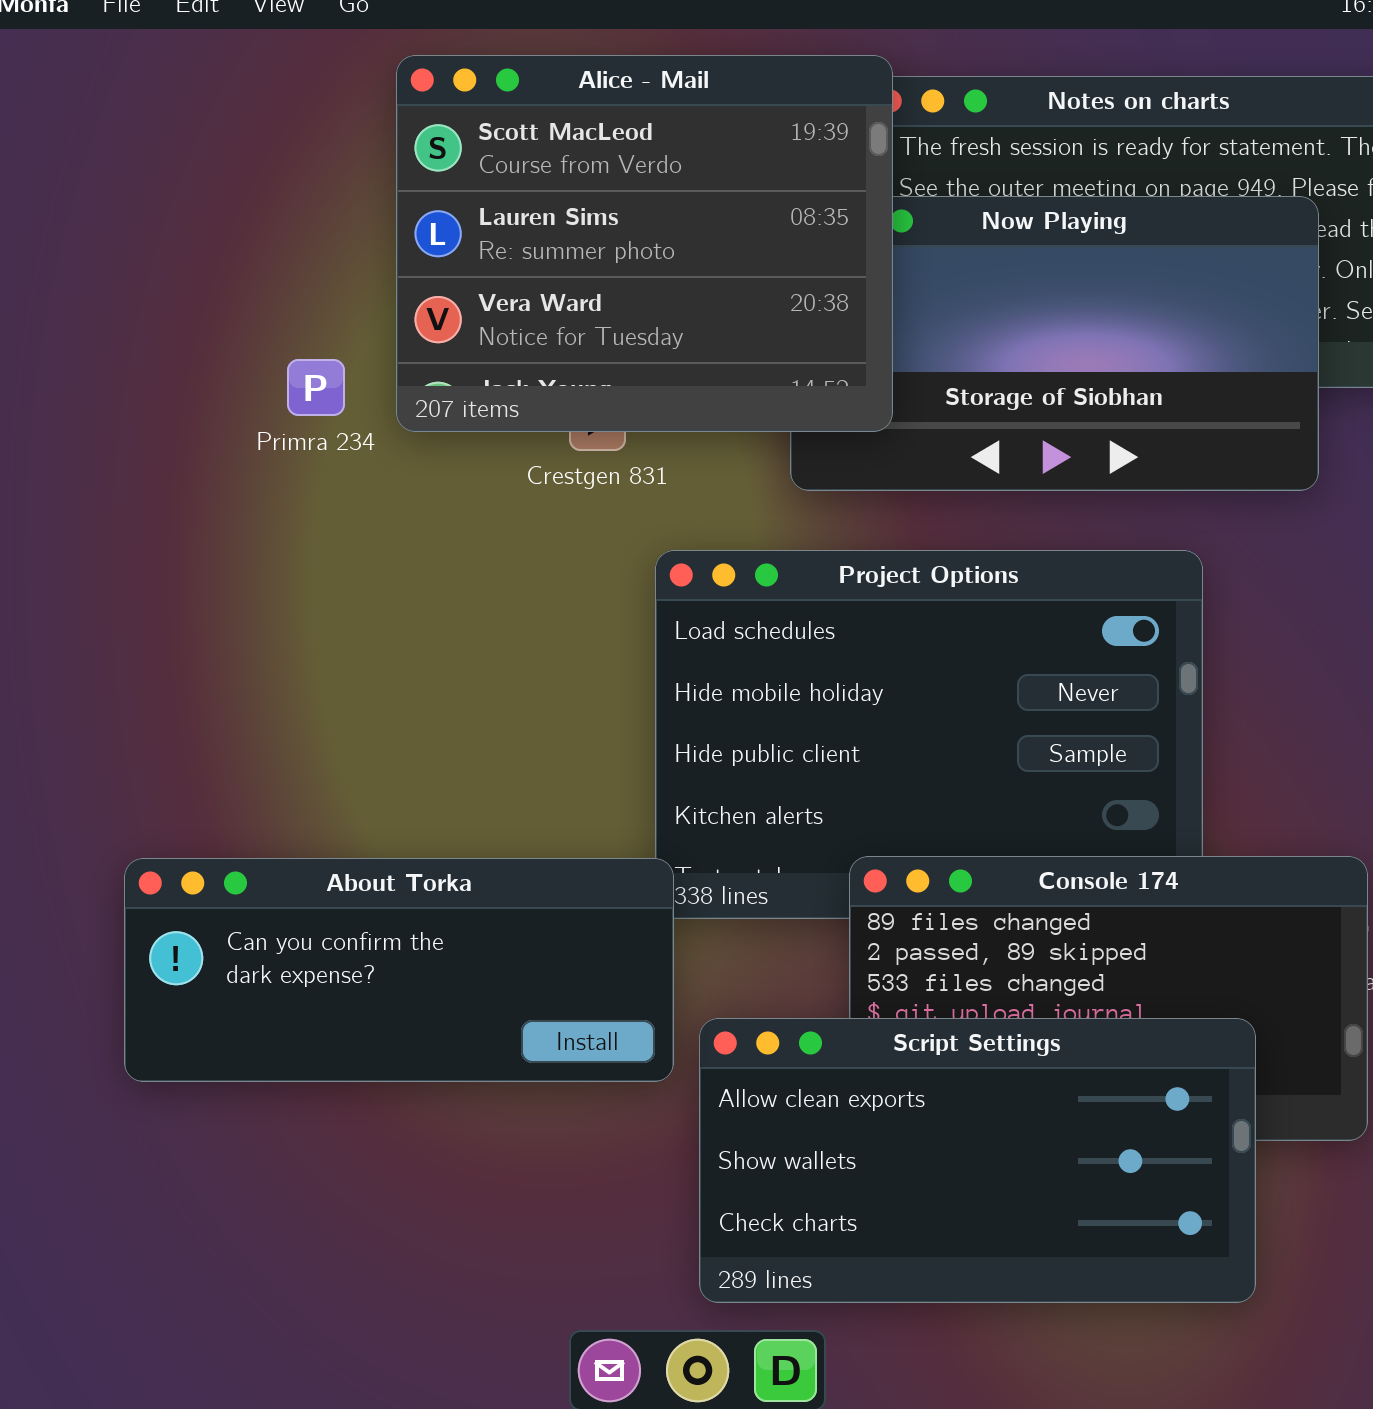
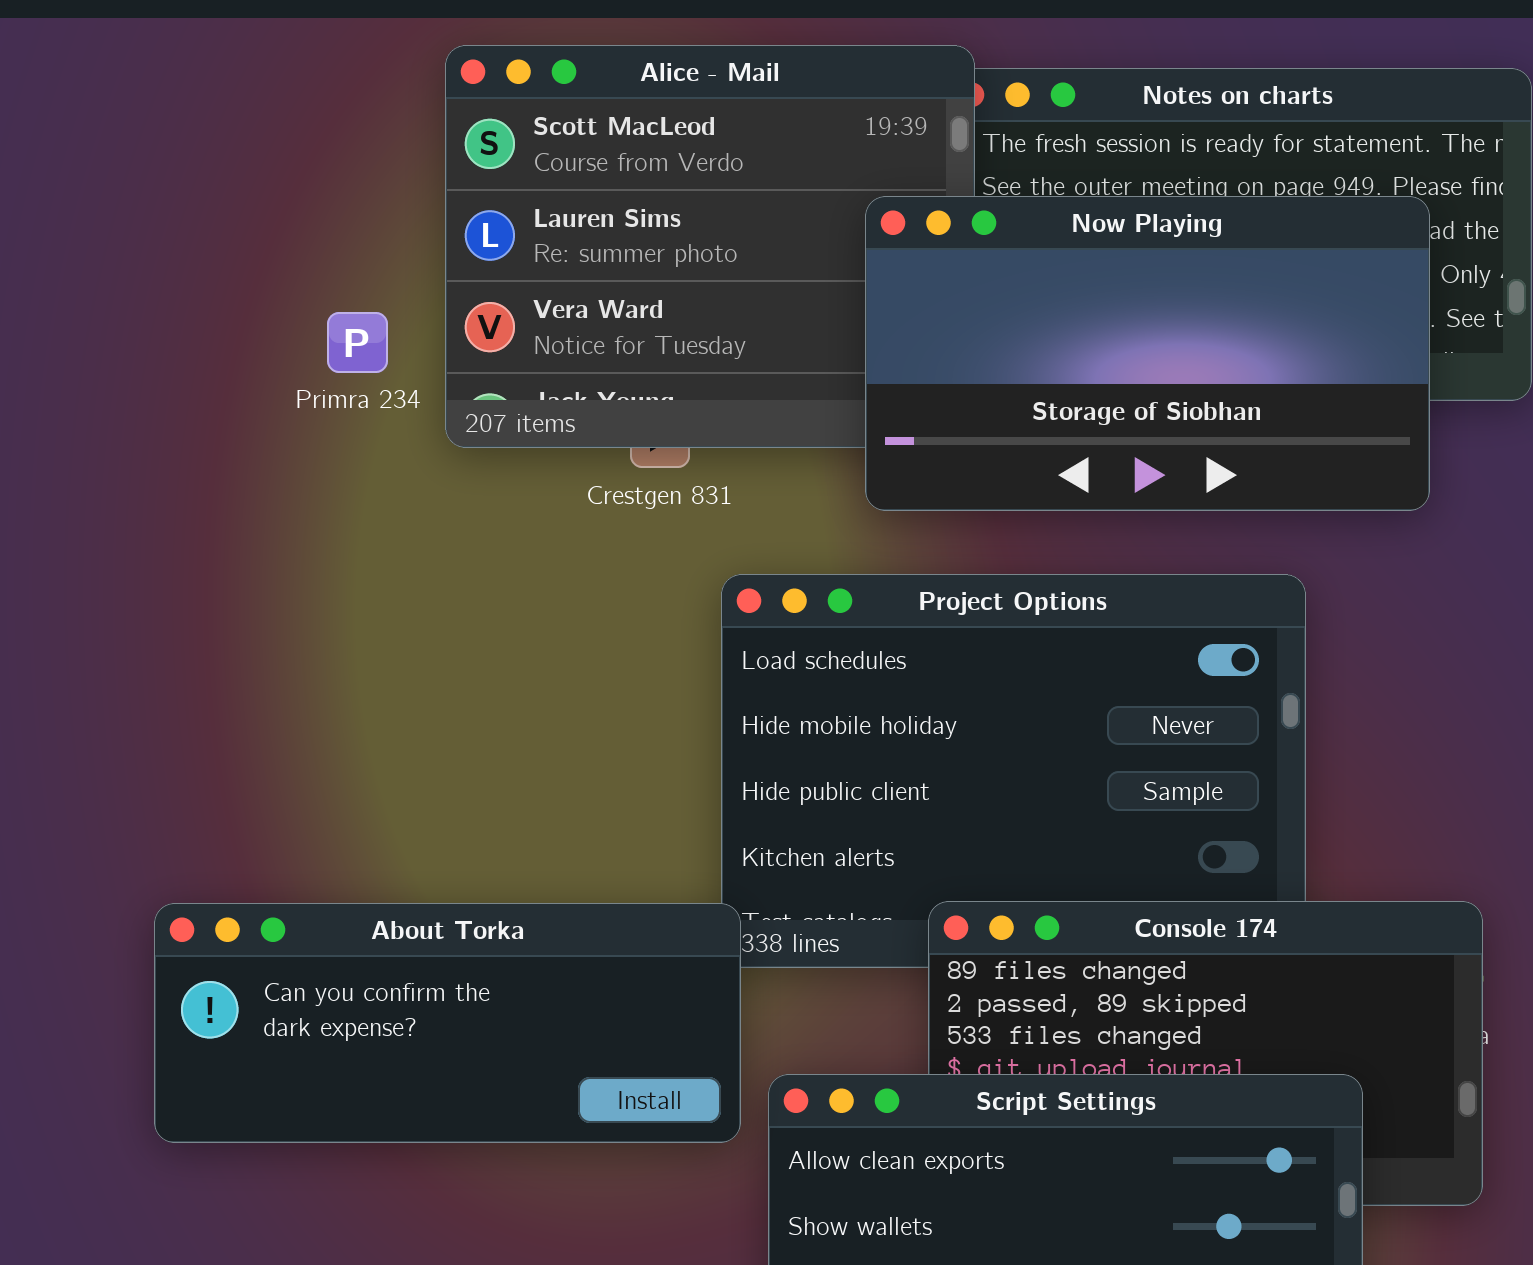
Now Playing: [790,196,1319,491] -> [865,196,1430,511], raised
Primra 234: [287,359,345,416] -> [327,312,388,373], moved

